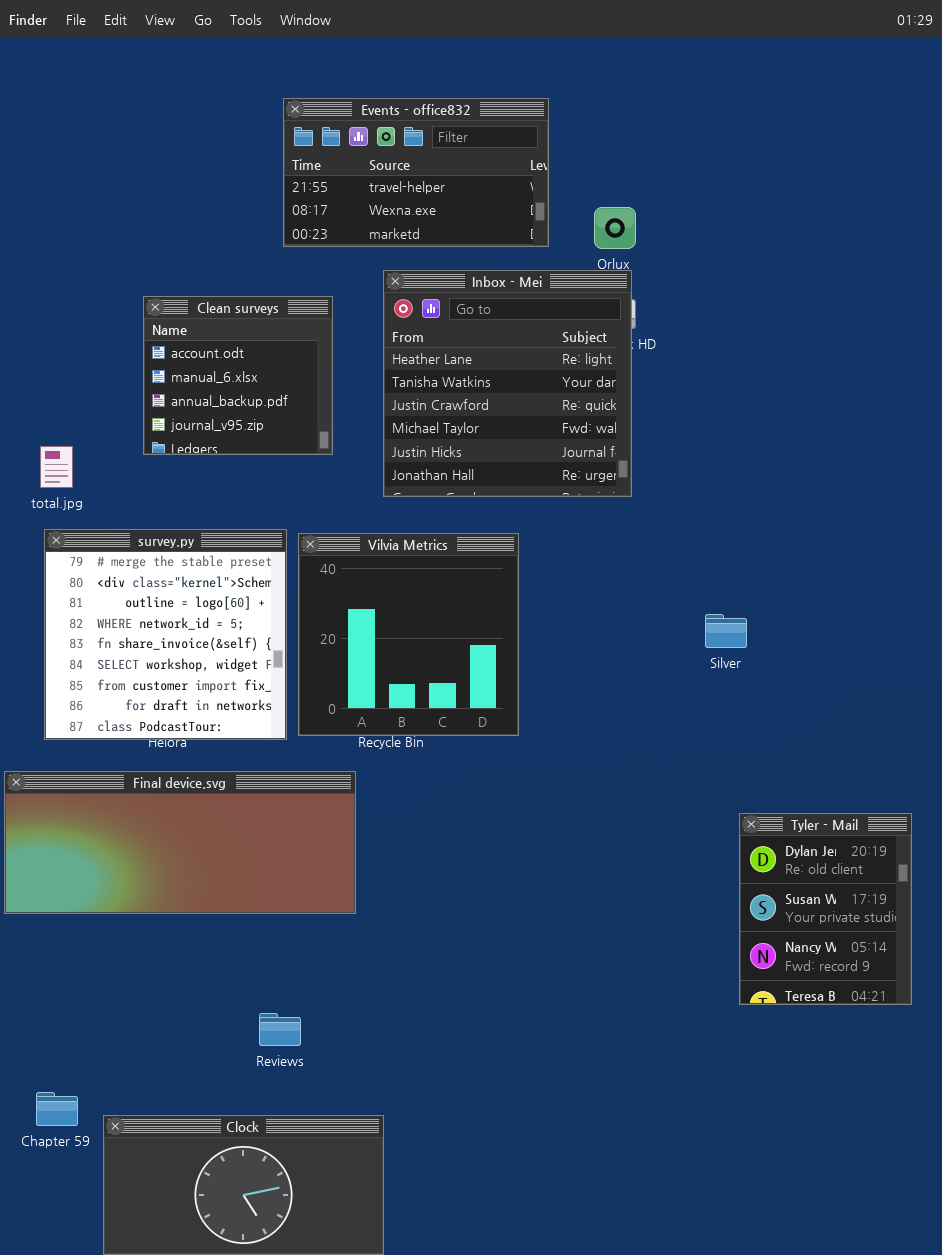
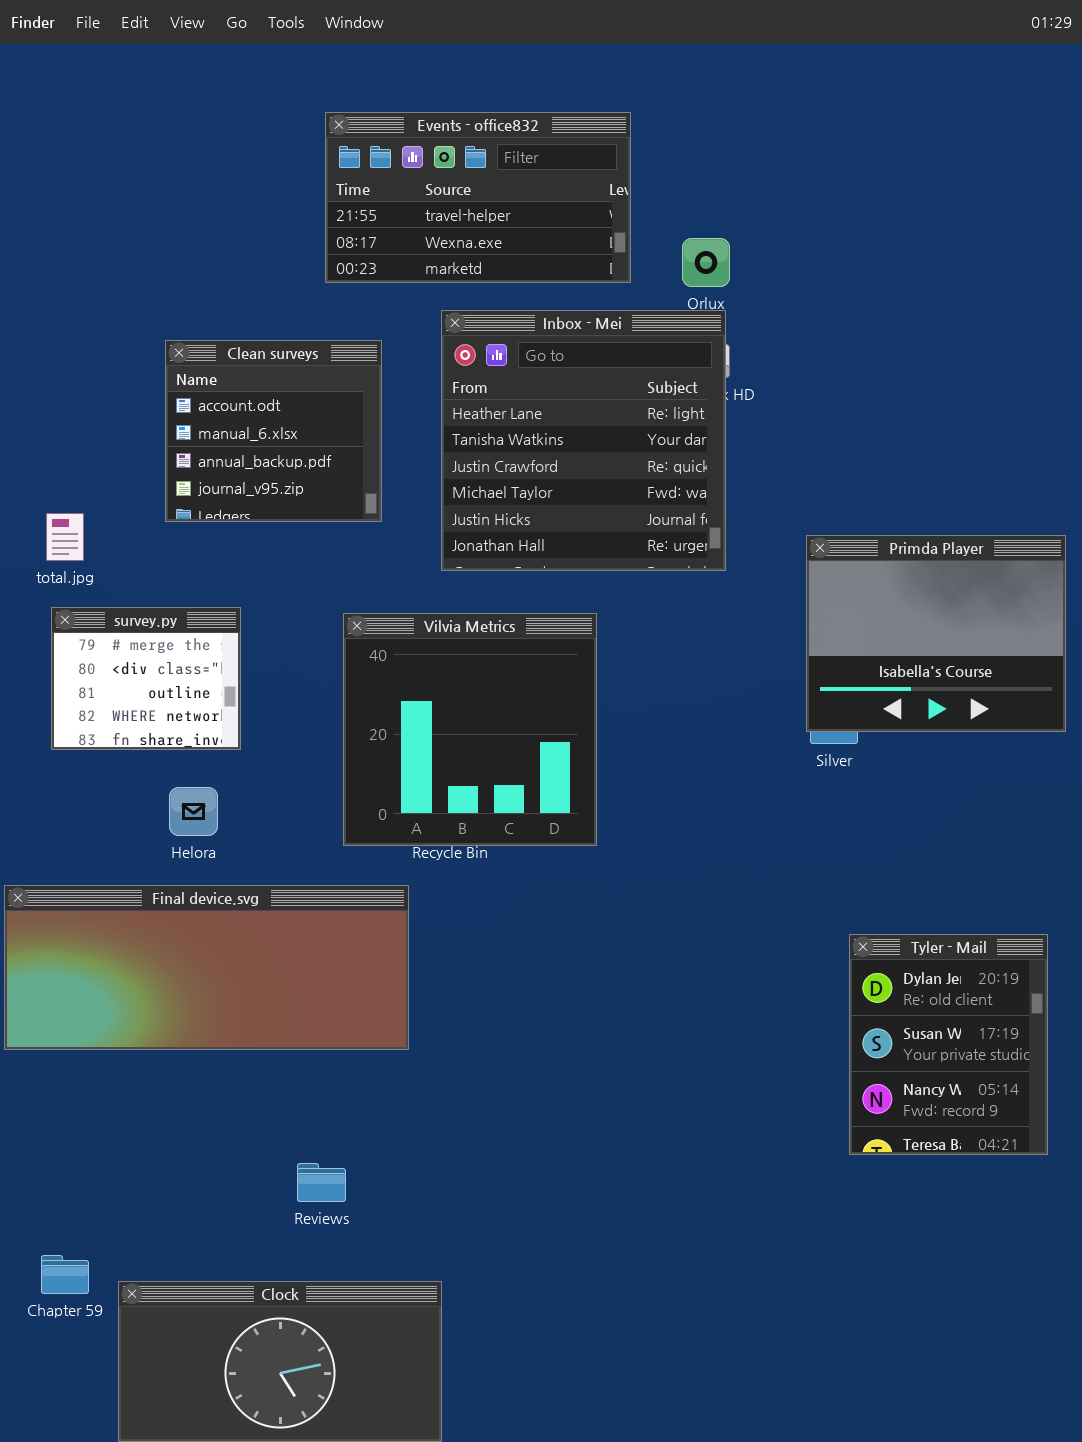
Primda Player: none -> [806,535,1066,732], opened
survey.py: [44,529,287,740] -> [51,607,241,750], resized

